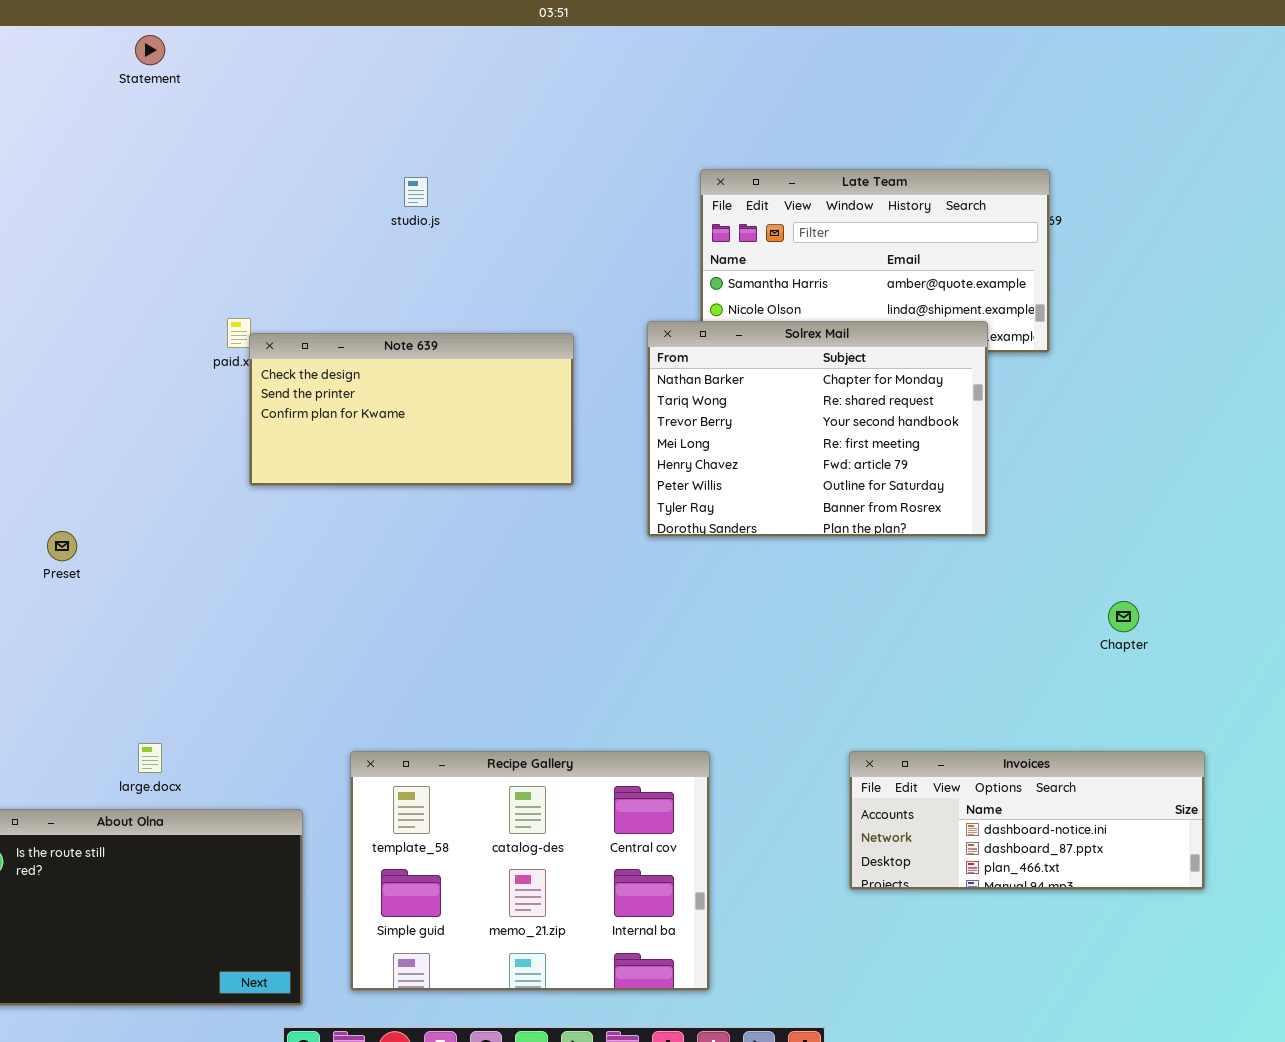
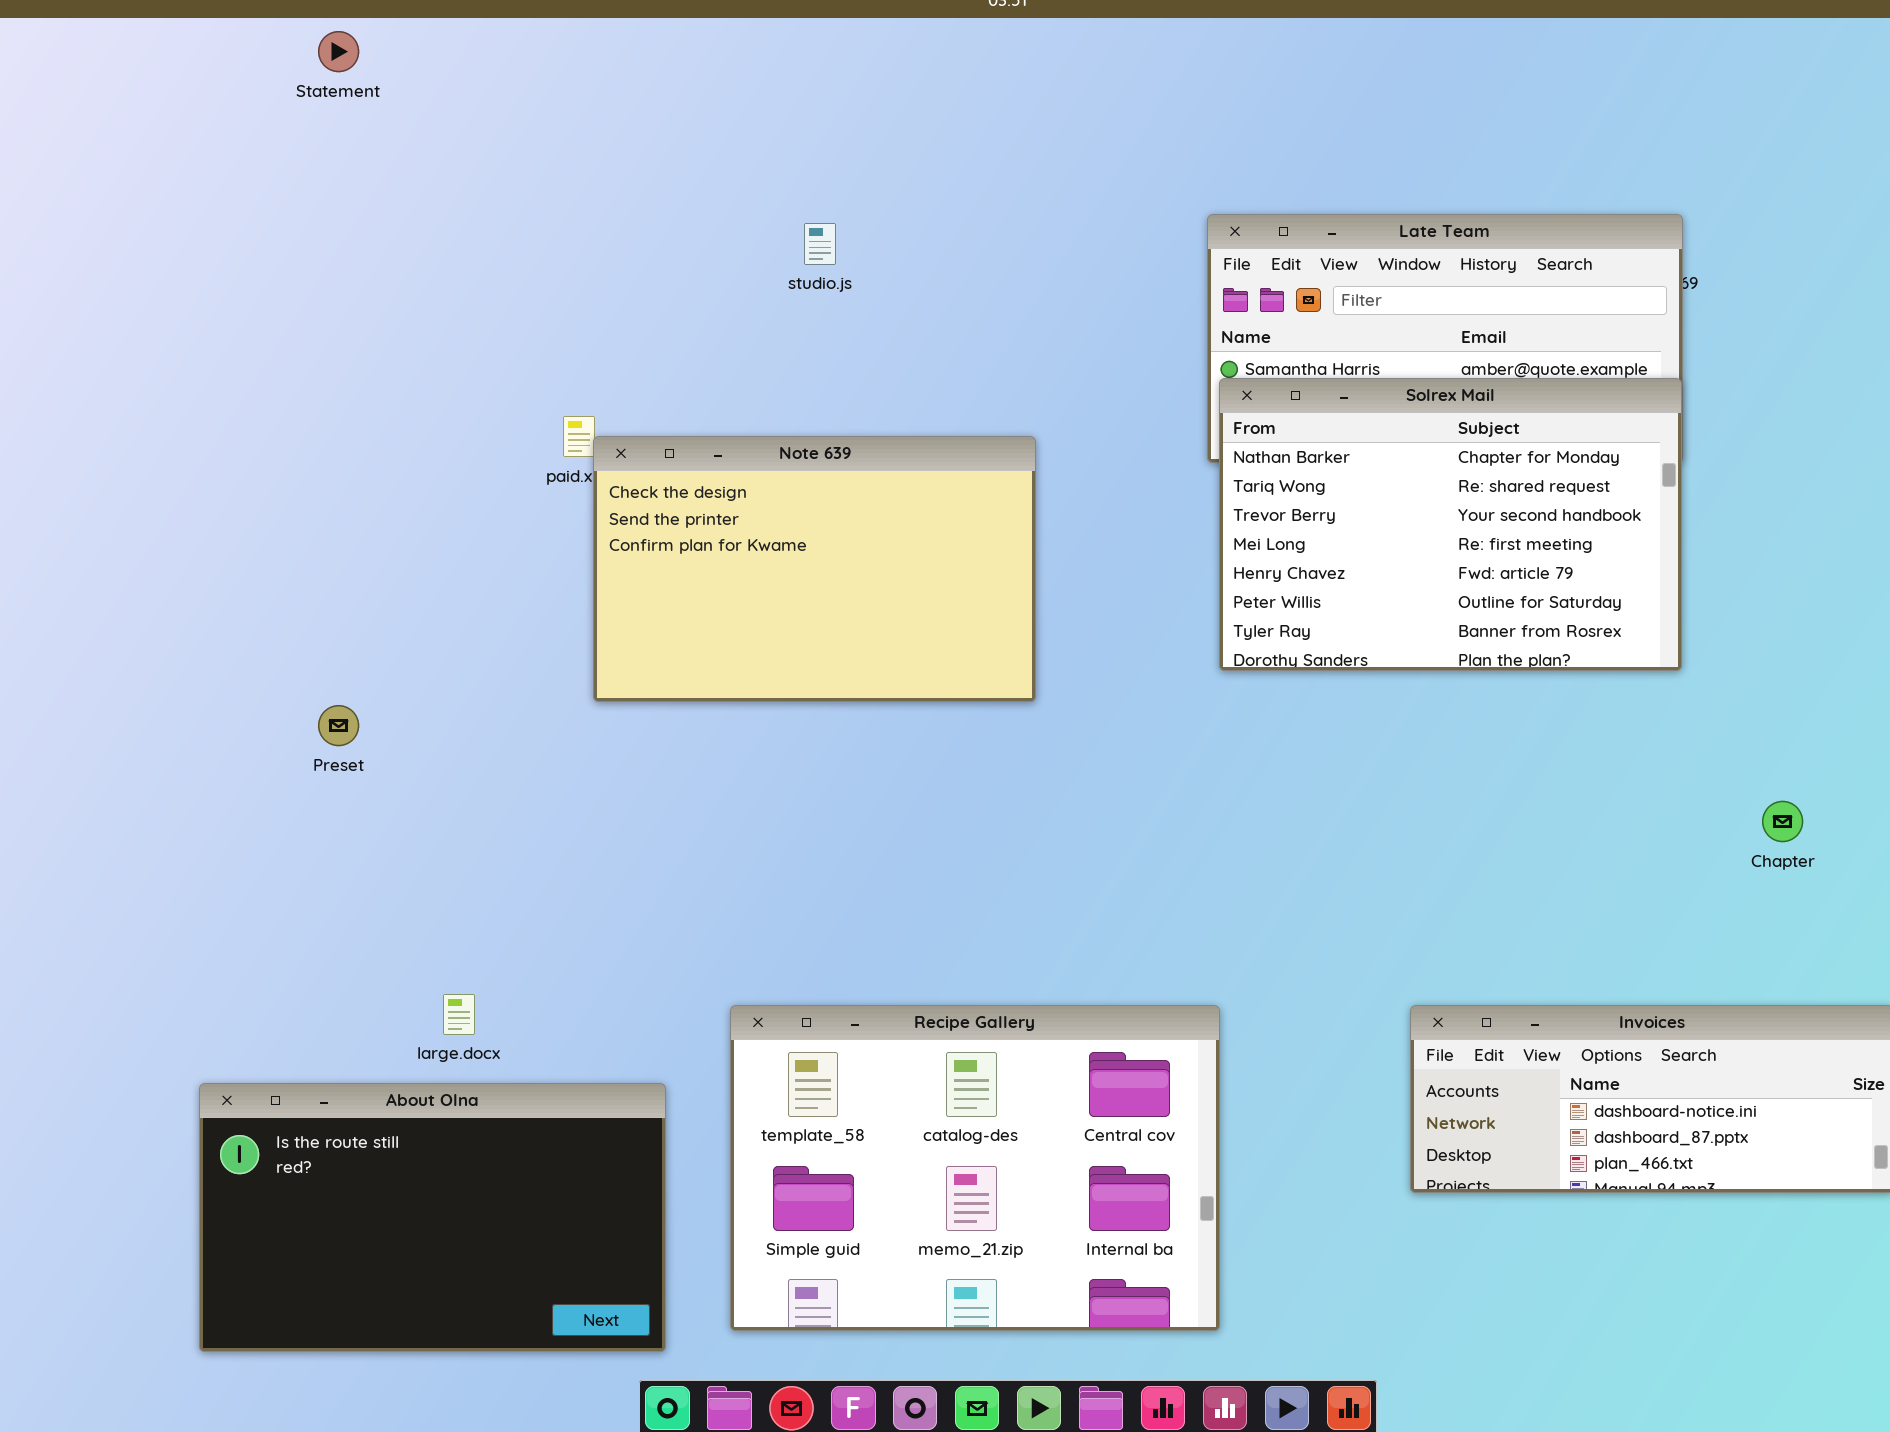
Statement: [135,35,165,65] -> [318,31,359,72], moved
Solrex Mail: [647,321,988,537] -> [1219,378,1682,671], moved
Note 639: [249,333,574,486] -> [593,436,1036,702], resized

